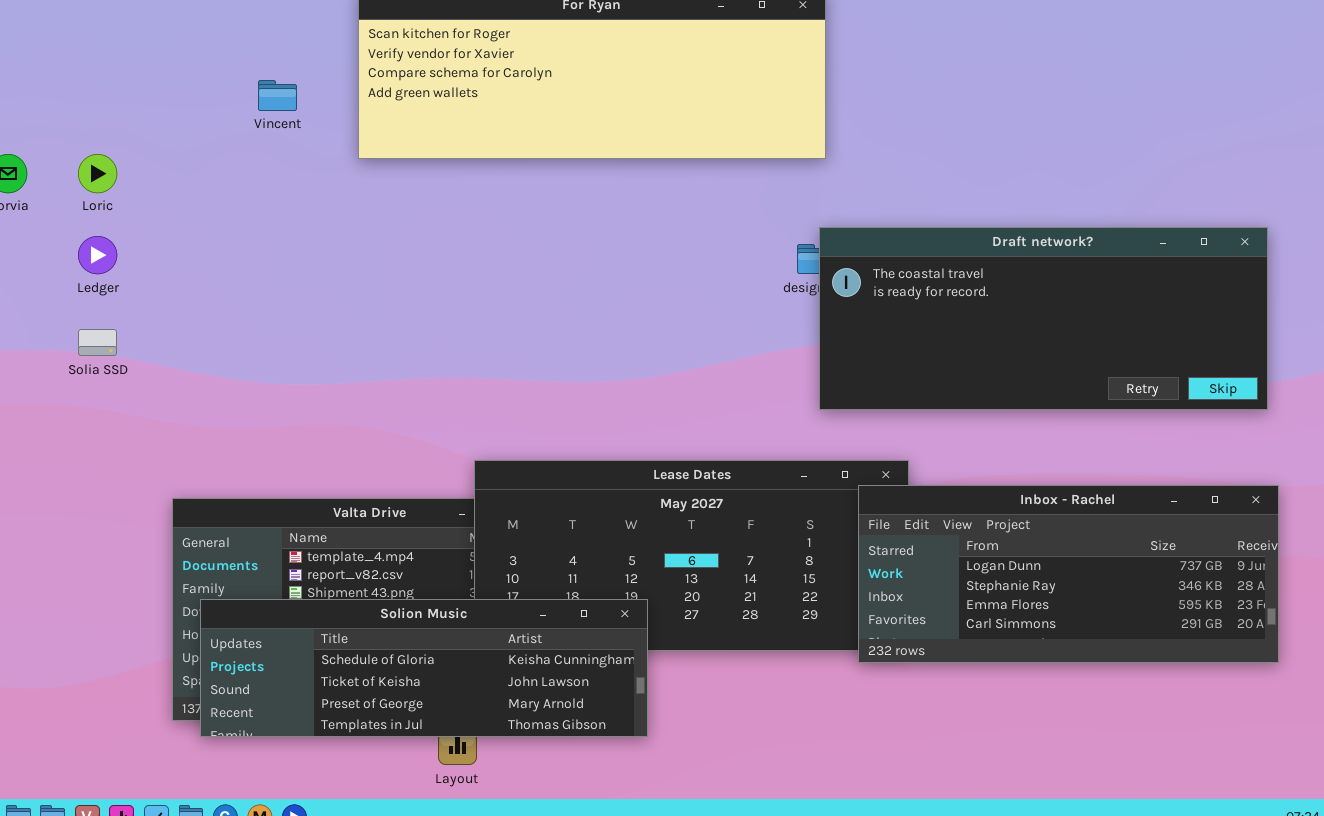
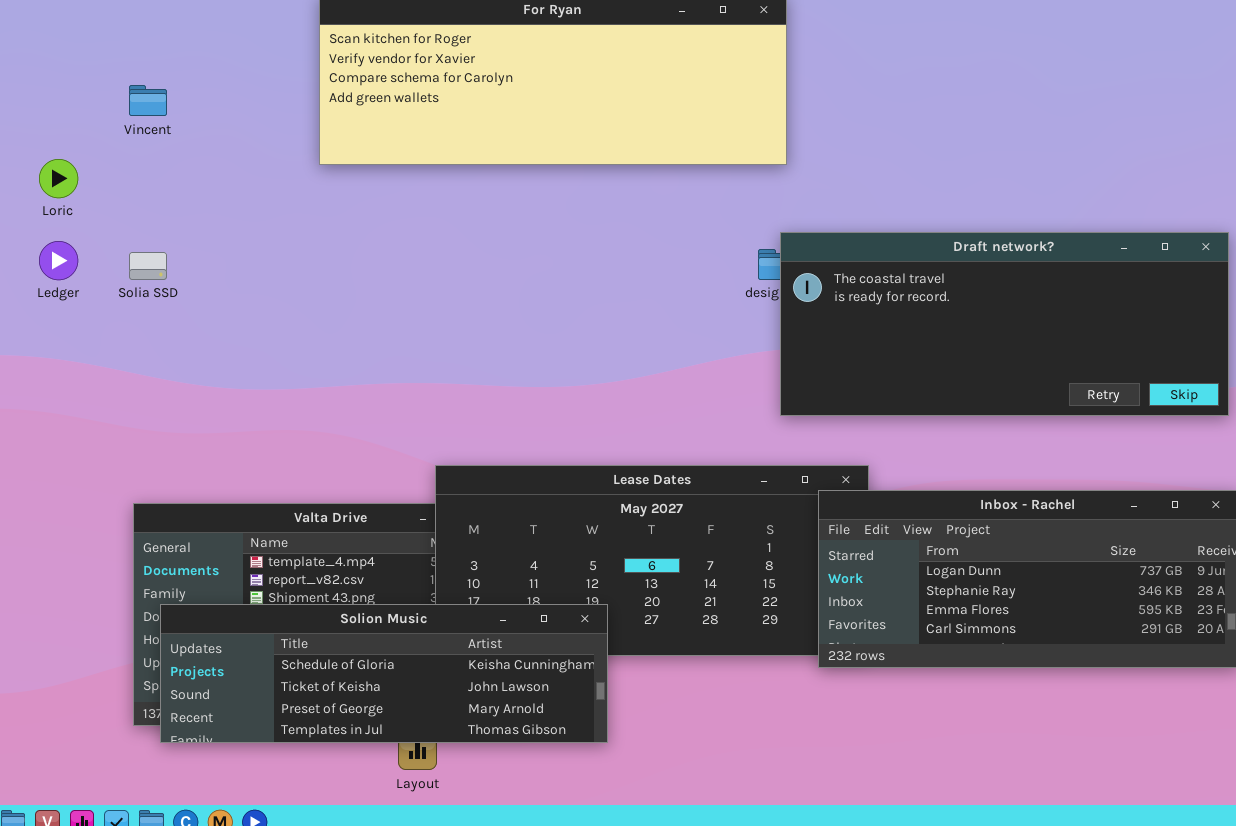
Vincent: [258,80,297,111] -> [129,85,167,116], moved
Solia SSD: [78,329,117,356] -> [129,252,167,280], moved

